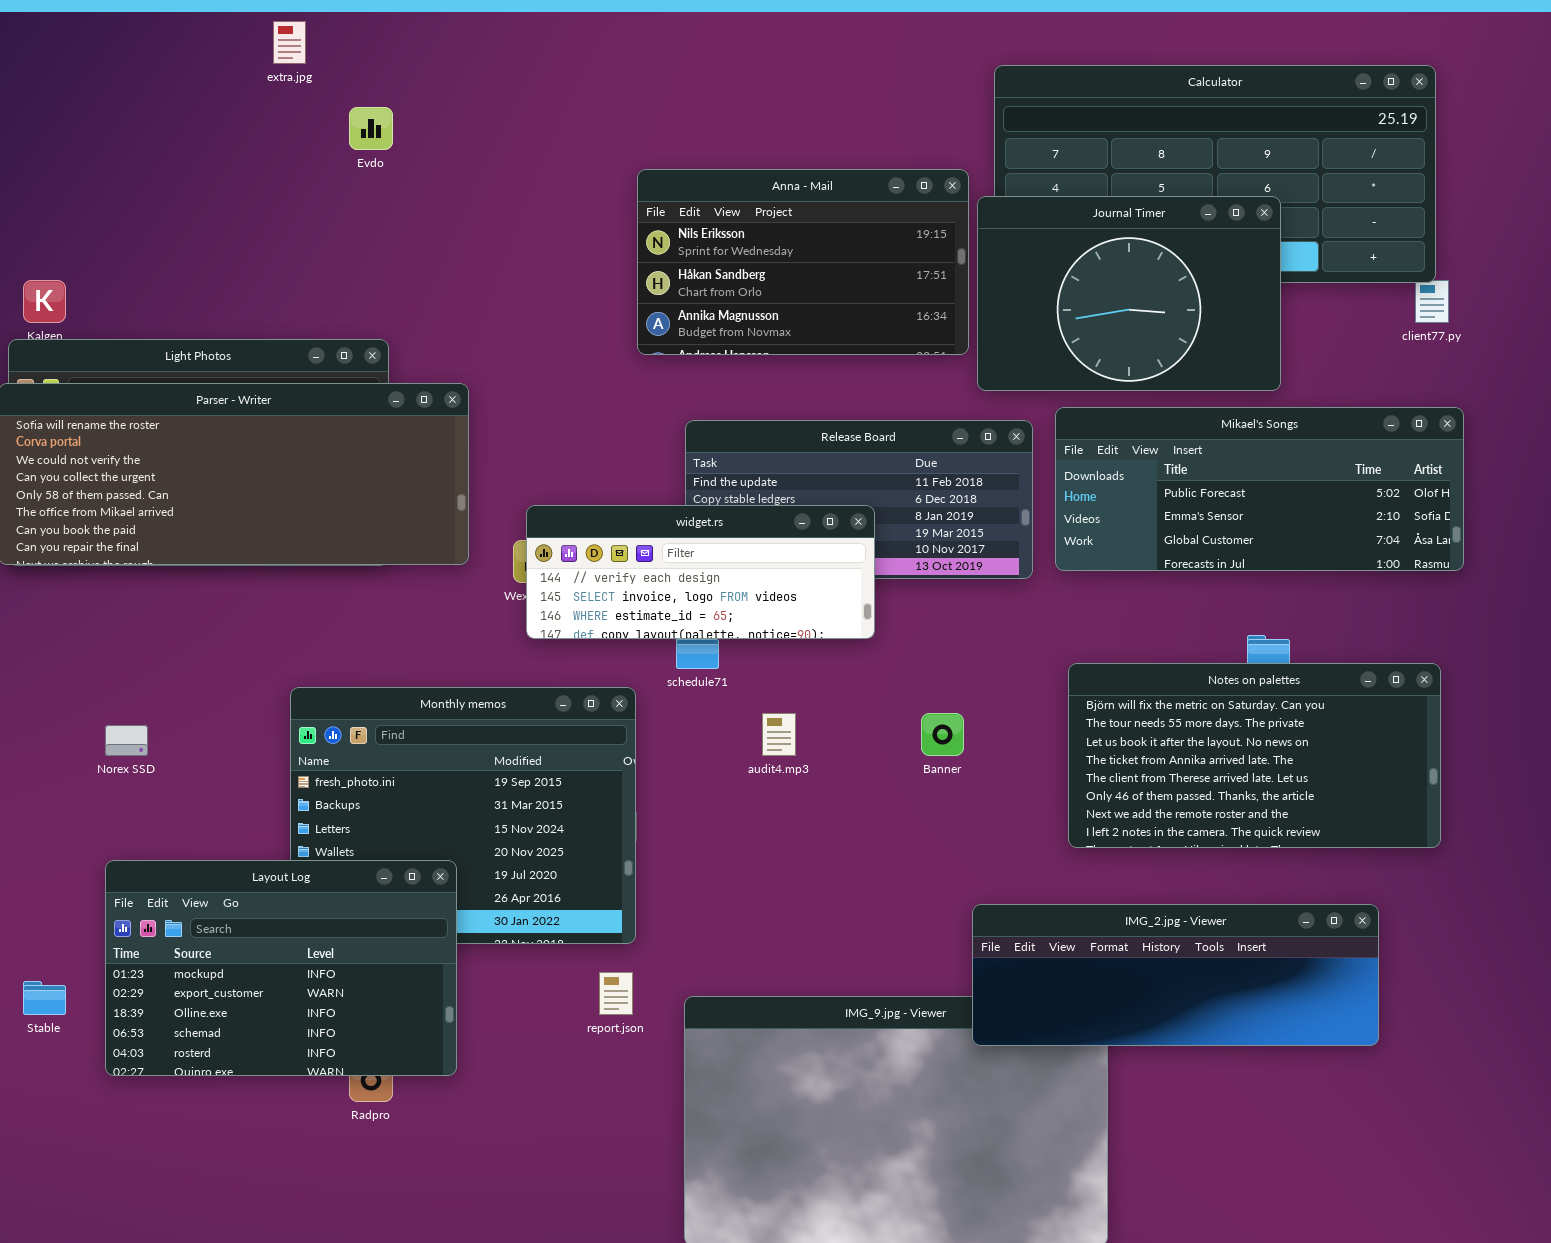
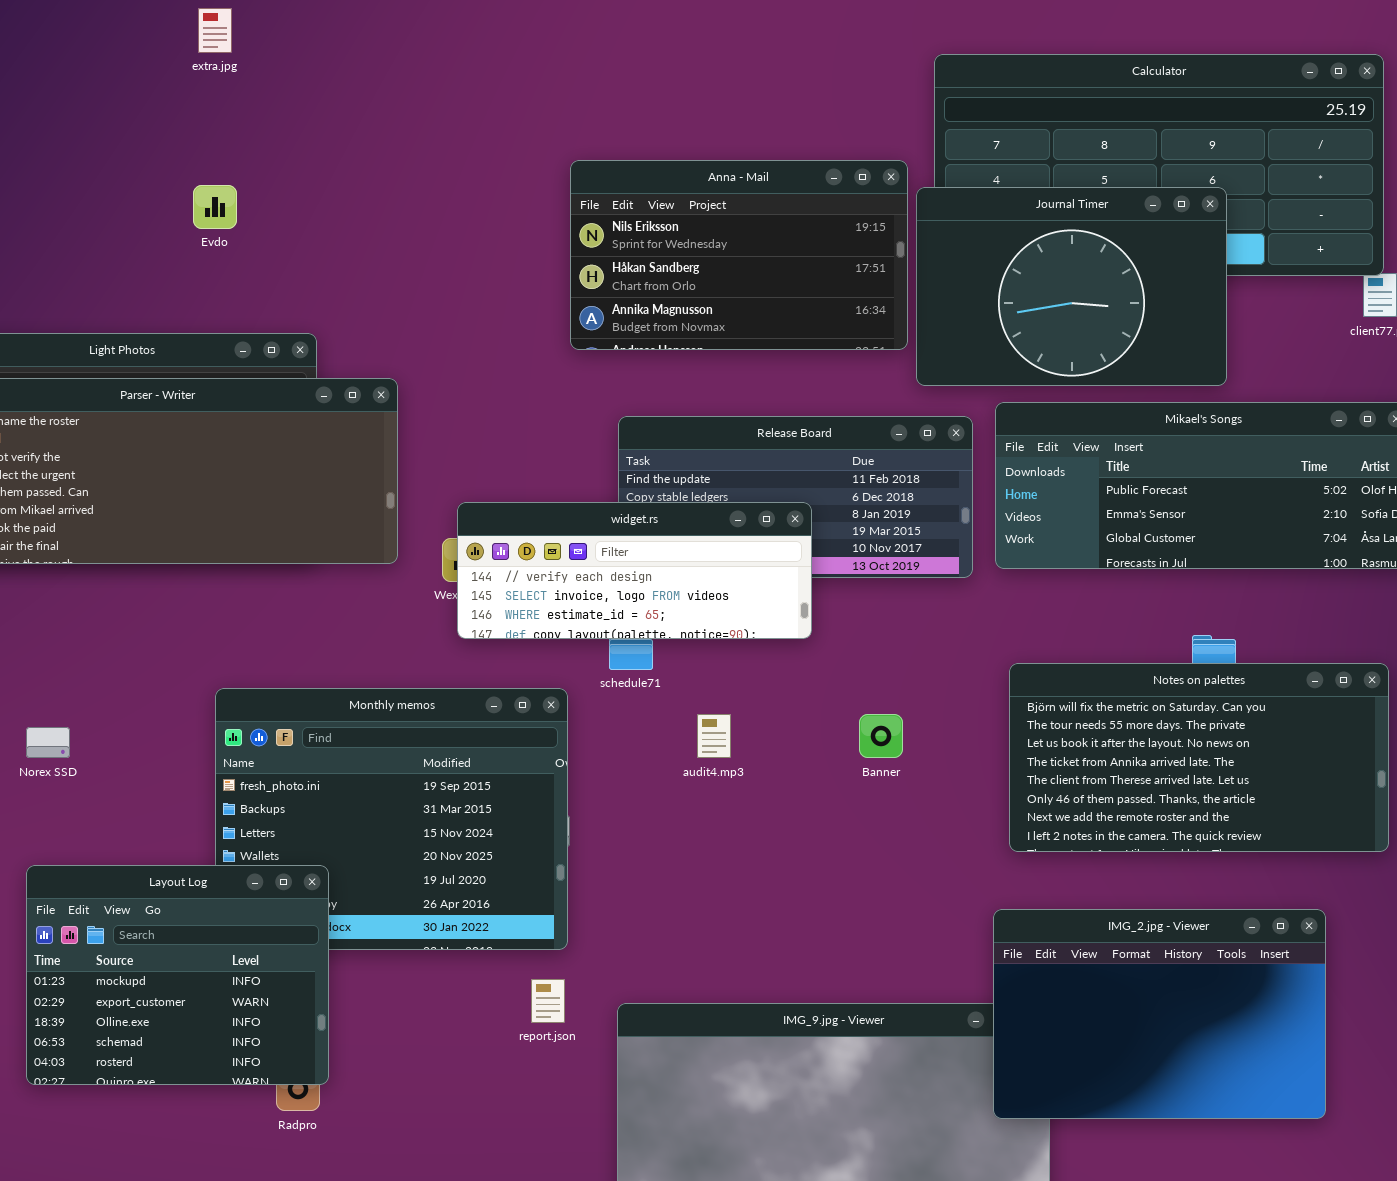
Evdo: [349,107,393,150] -> [193,185,237,229], moved
Layout Log: [105,860,457,1076] -> [26,865,329,1085], resized
IMG_2.jpg - Viewer: [972,904,1379,1046] -> [993,909,1326,1119], resized

